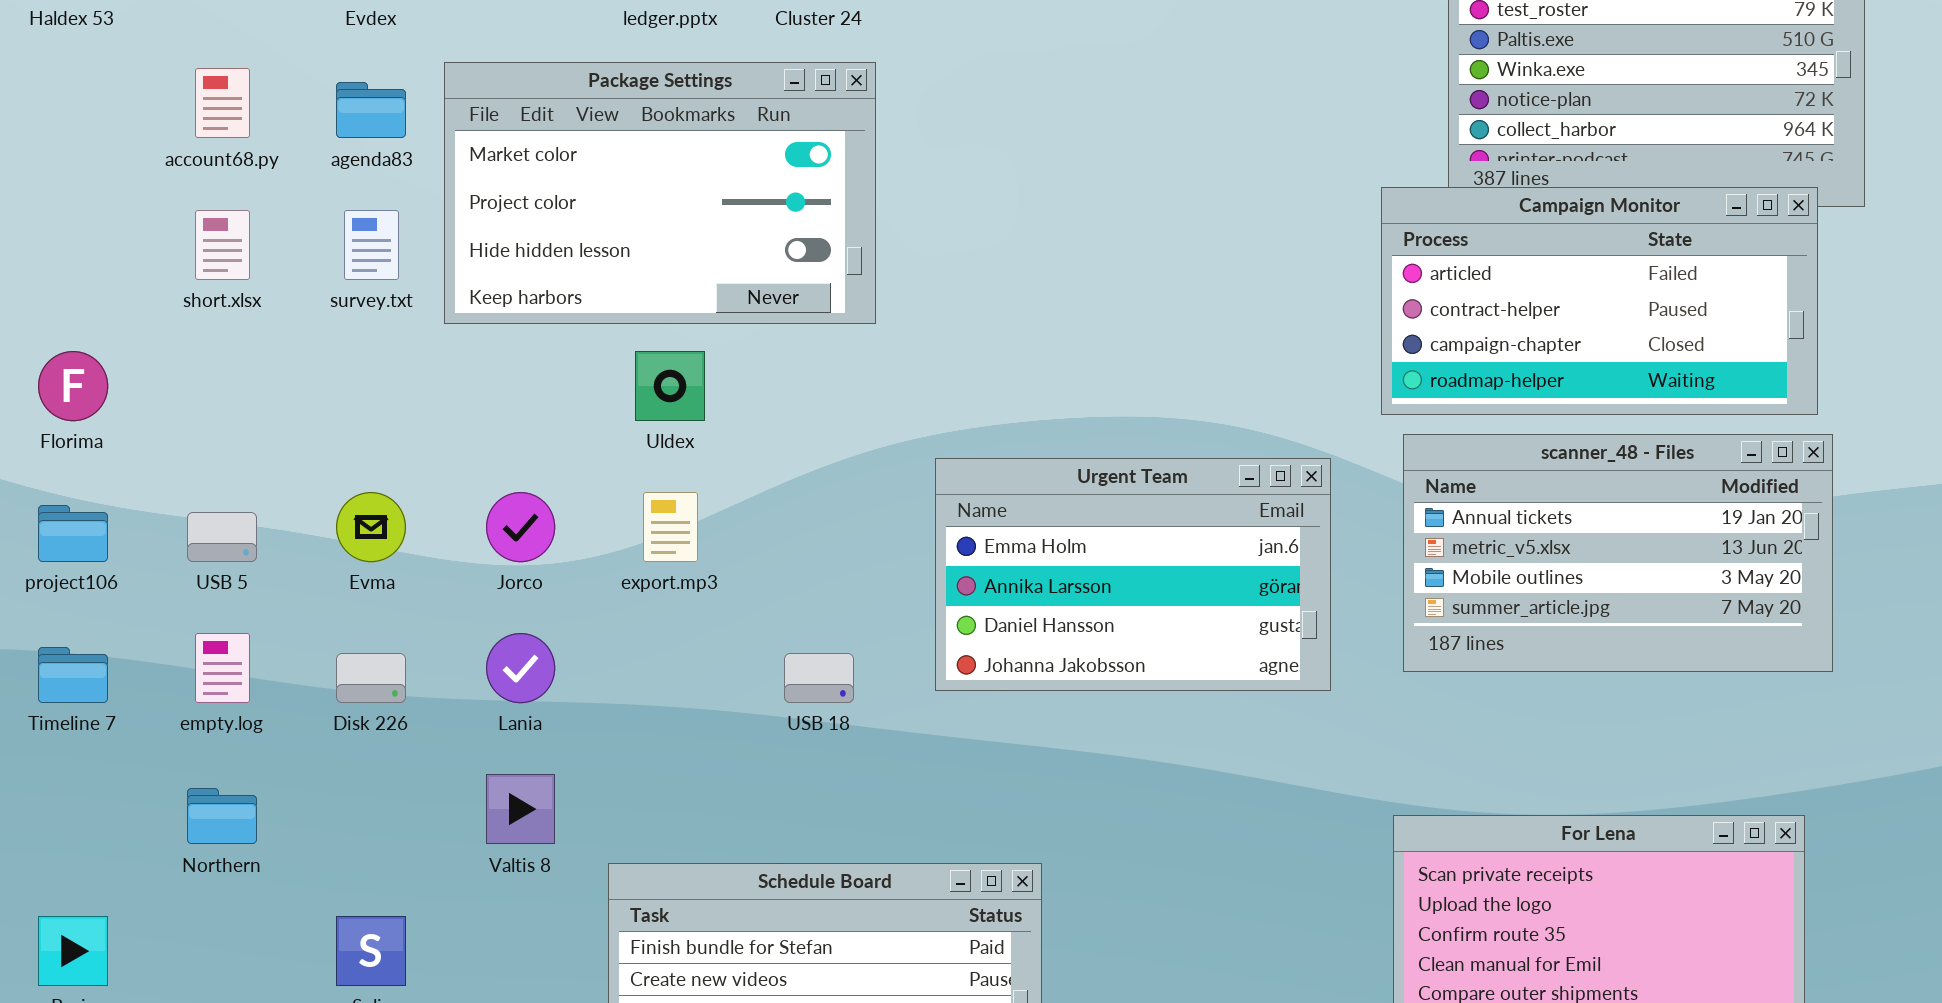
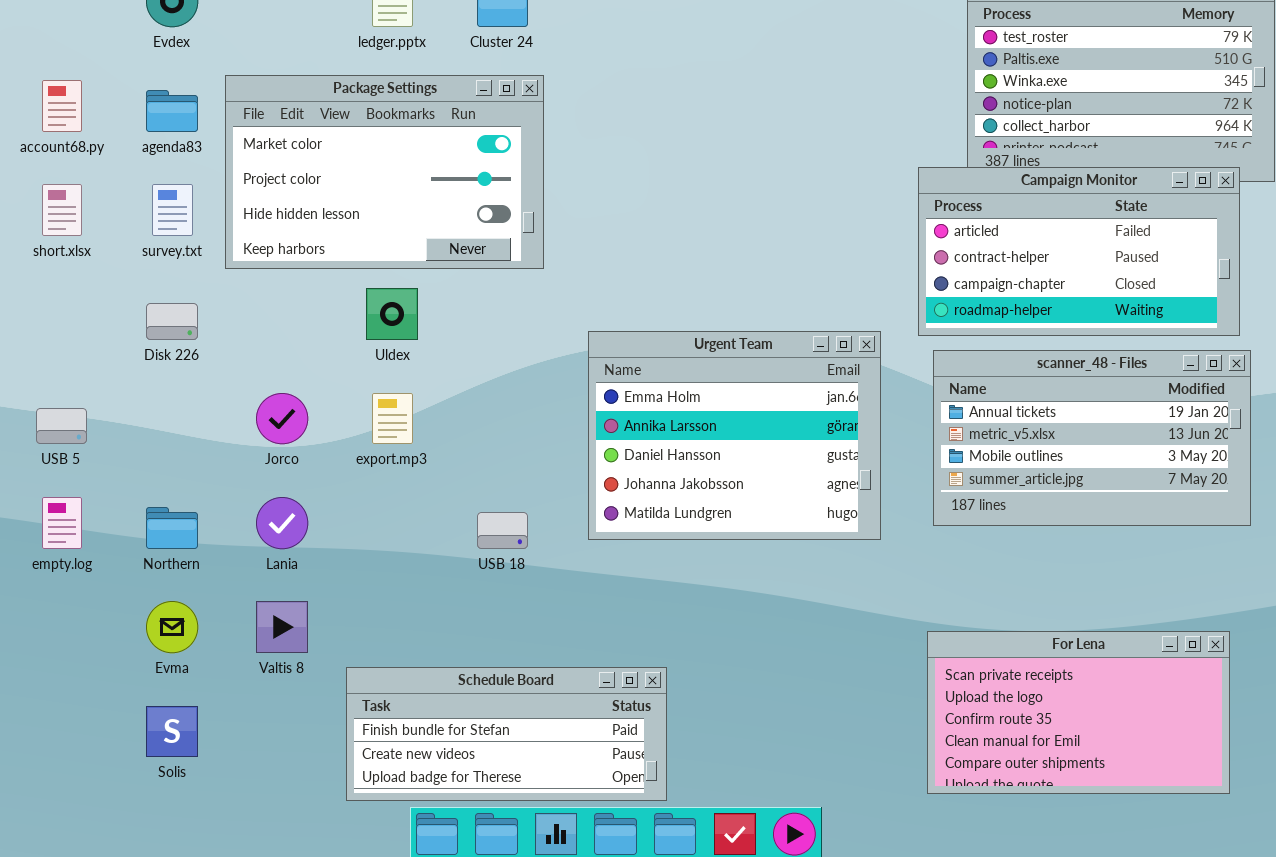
Urgent Team: [935,458,1331,691] -> [588,331,881,540], resized
Evma: [336,492,406,562] -> [146,601,198,653], moved
Disk 226: [336,653,406,703] -> [146,303,198,340], moved
Northern: [187,788,257,844] -> [146,507,198,549], moved

